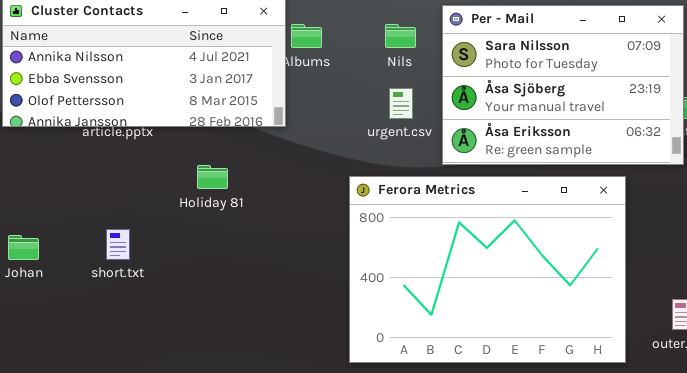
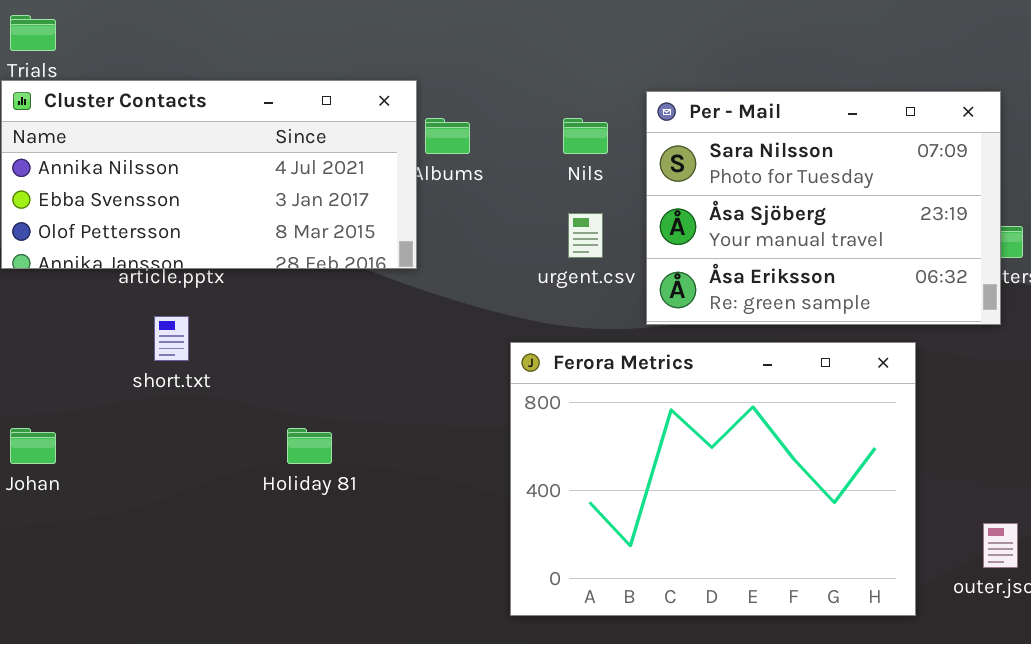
Holiday 81: [197,165,228,189] -> [287,428,332,464], moved
short.txt: [106,229,130,260] -> [154,316,189,361], moved

